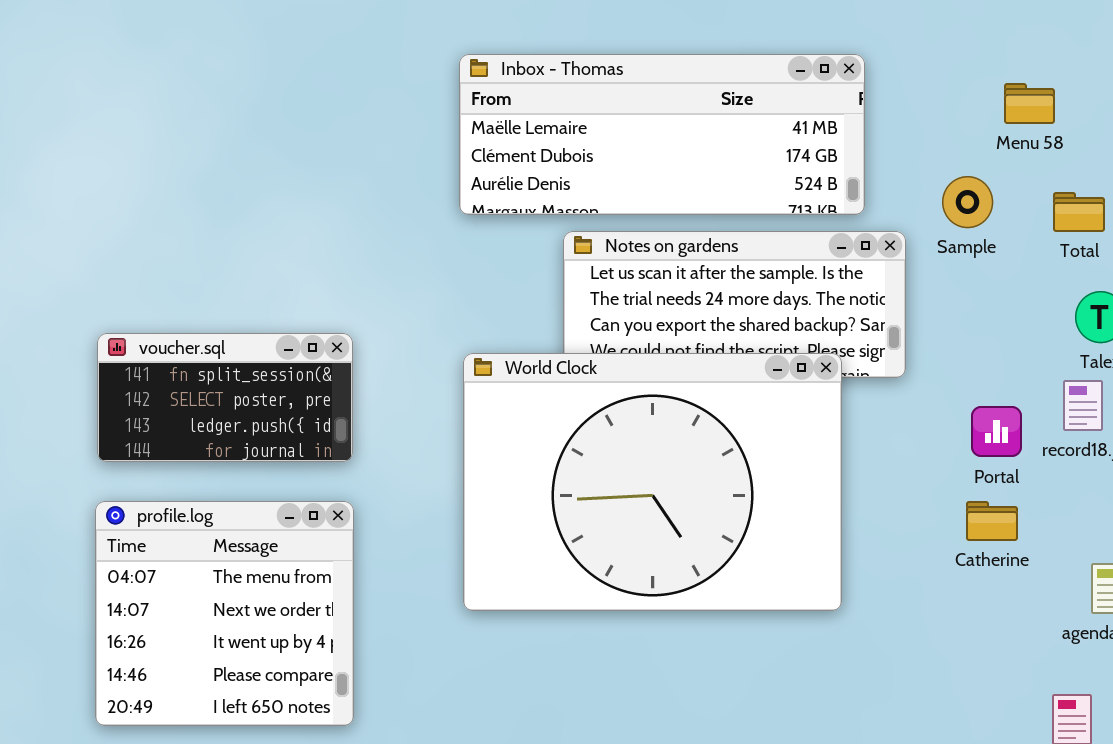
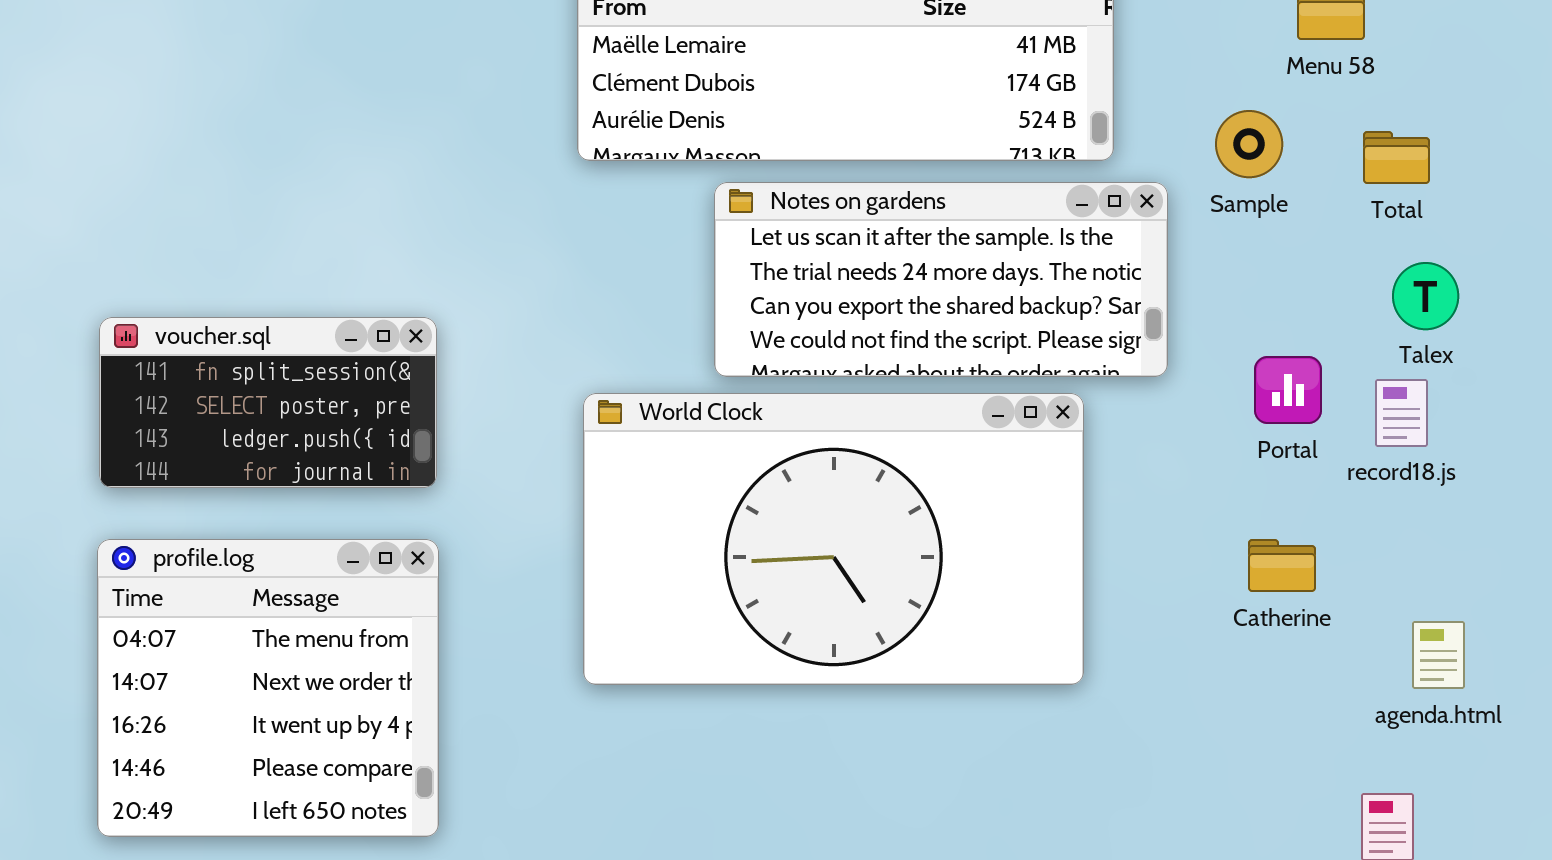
World Clock: [463,353,842,611] -> [583,393,1084,685], resized
Portal: [971,406,1022,457] -> [1254,356,1322,424], moved

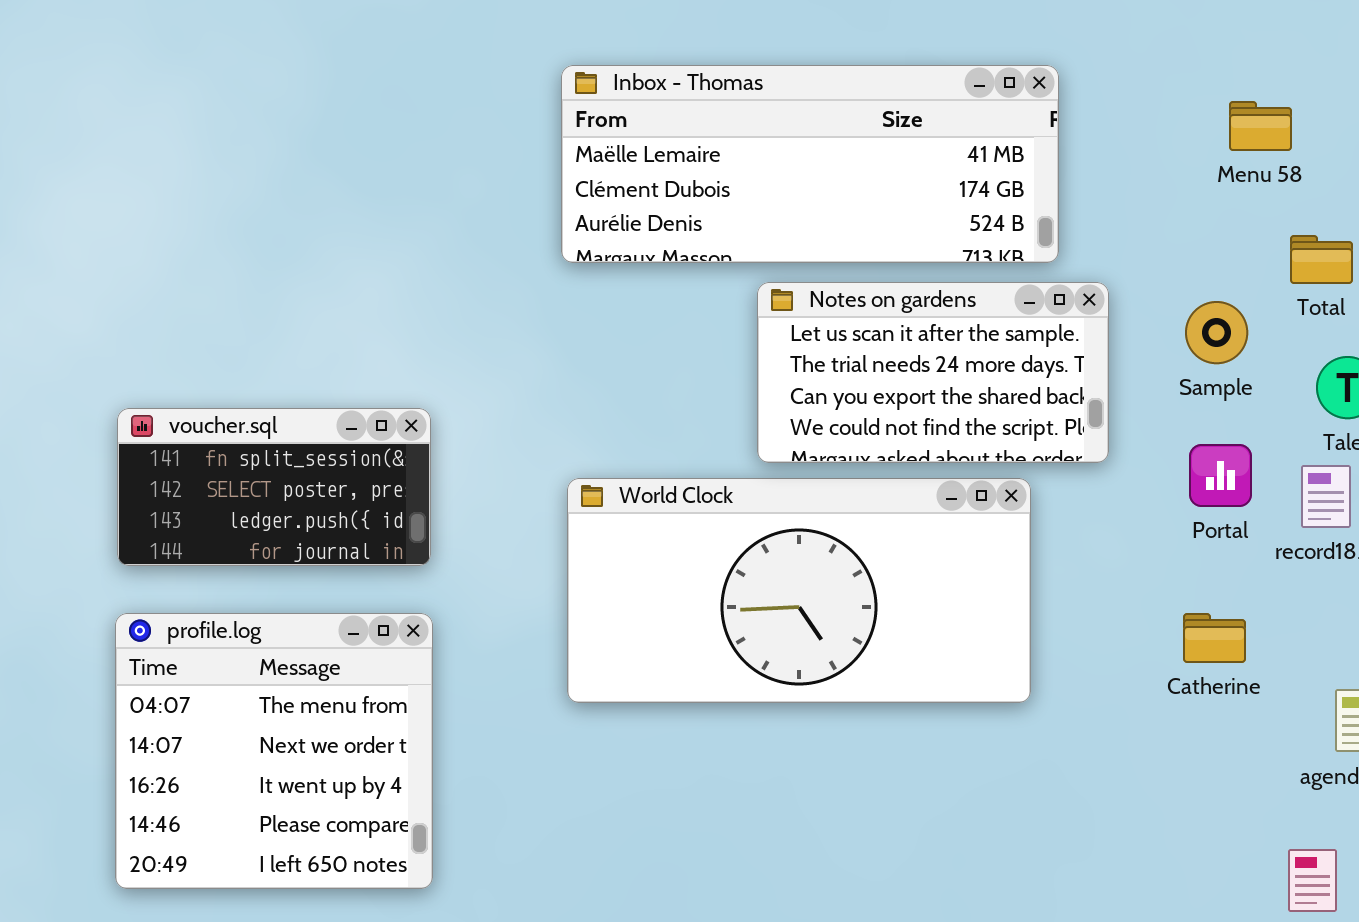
Sample: [1215,110,1283,178] -> [1185,301,1248,364], moved
Notes on gardens: [714,182,1168,377] -> [757,282,1109,463], resized
World Clock: [583,393,1084,685] -> [567,478,1031,703], resized

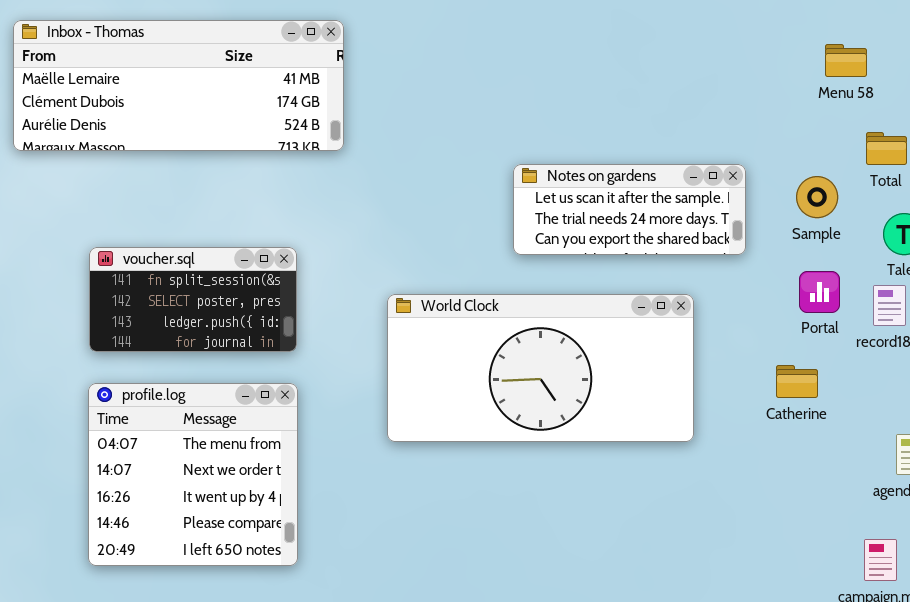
Inbox - Thomas: [561,65,1059,263] -> [13,20,344,151], moved
Notes on gardens: [757,282,1109,463] -> [513,164,746,255], resized
Catherine: [1183,613,1246,663] -> [776,365,818,398], moved

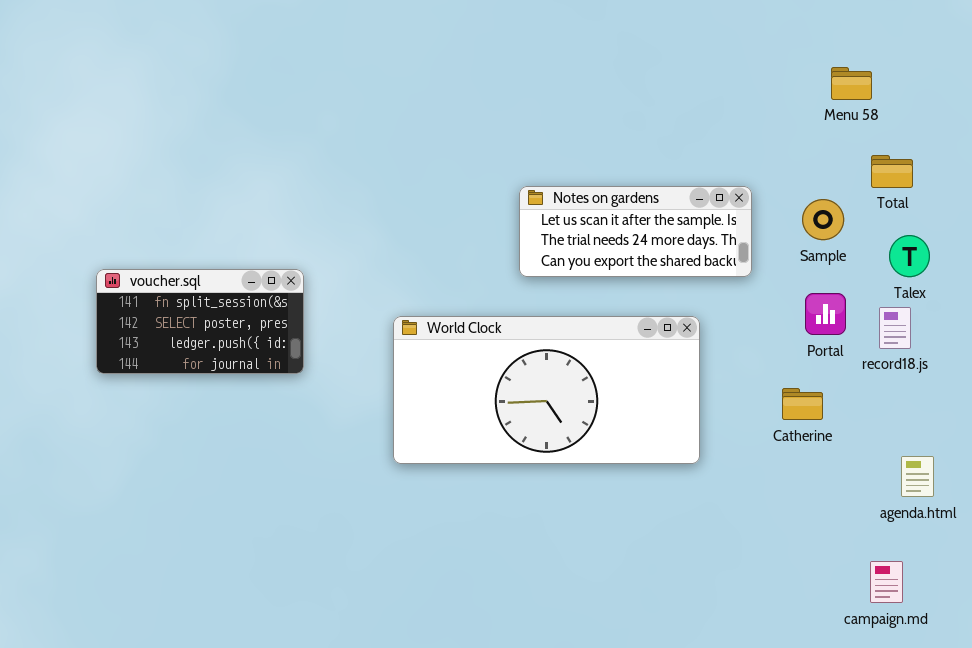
Inbox - Thomas: [13,20,344,151] -> none, closed
profile.log: [88,383,298,566] -> none, closed

